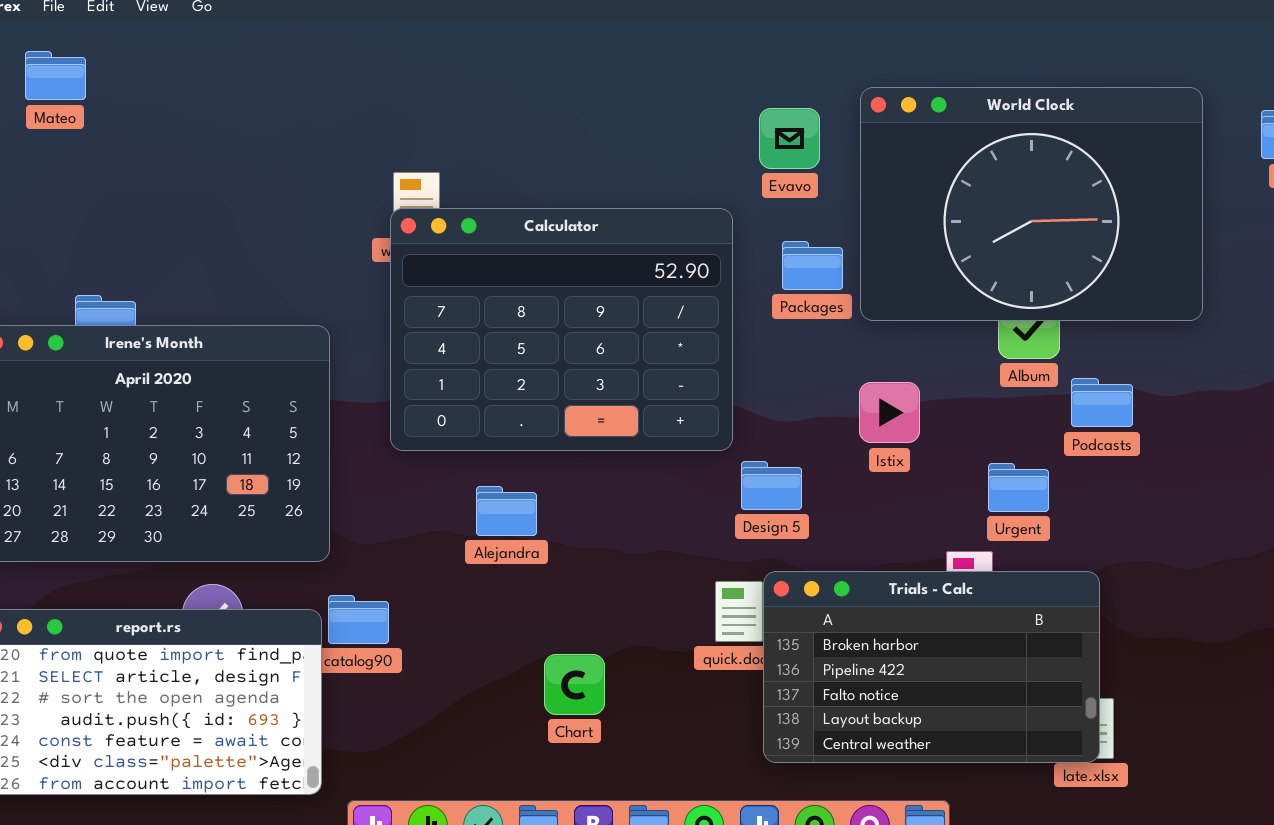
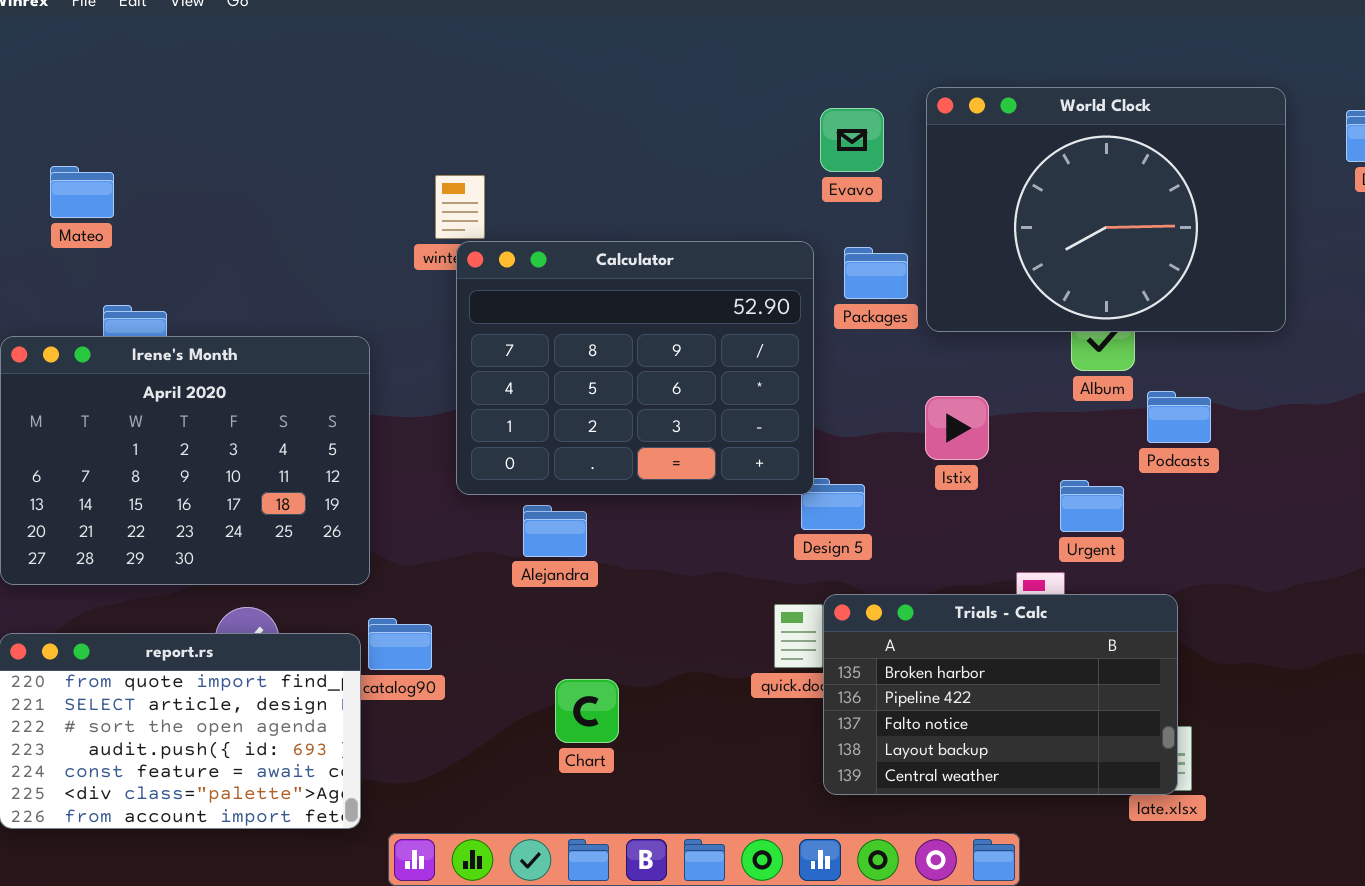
Mateo: [25,51,86,100] -> [50,166,114,218], moved
Calculator: [390,208,733,451] -> [456,241,814,495], moved
Chart: [544,654,605,715] -> [555,679,619,743], moved

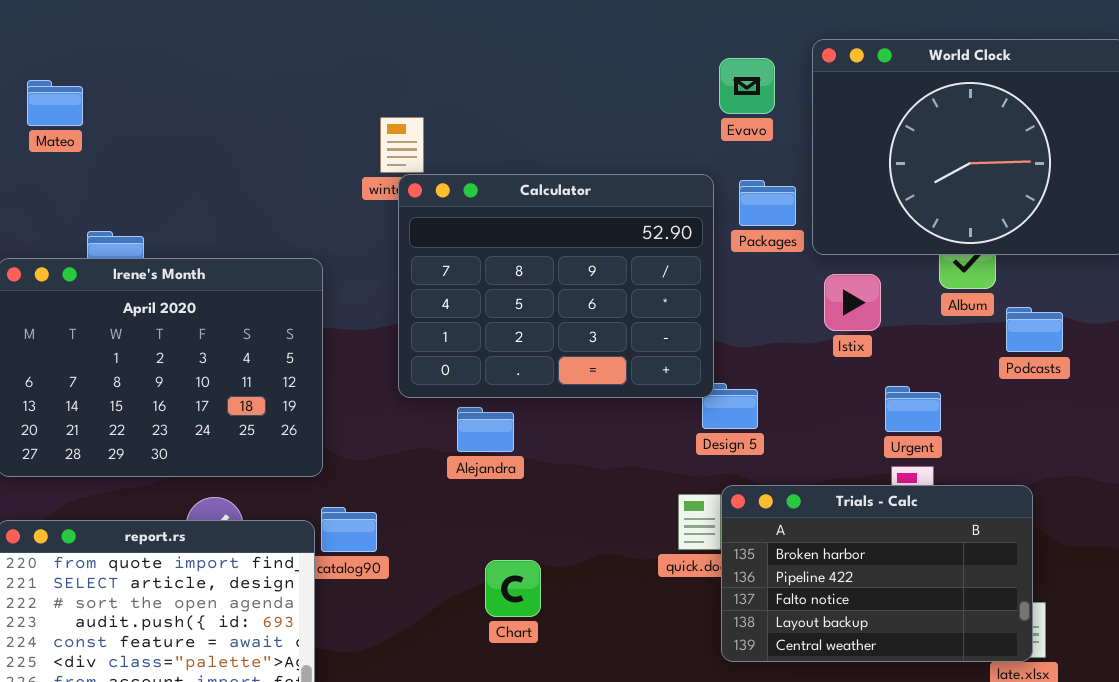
Mateo: [50,166,114,218] -> [27,80,83,126], moved
Istix: [925,396,989,460] -> [824,274,881,331], moved
Urgent: [1060,480,1124,532] -> [885,386,941,432], moved

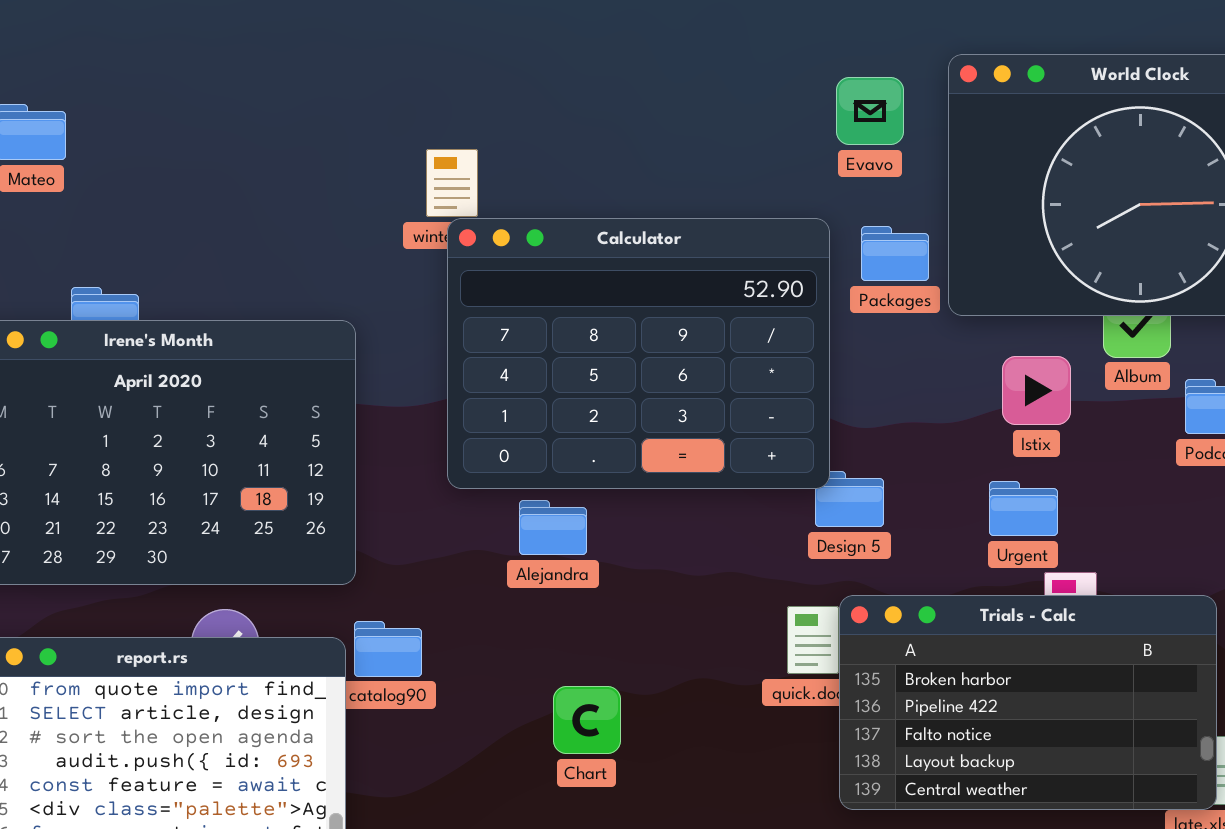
Istix: [824,274,881,331] -> [1002,356,1071,425], moved
Urgent: [885,386,941,432] -> [989,481,1058,536], moved

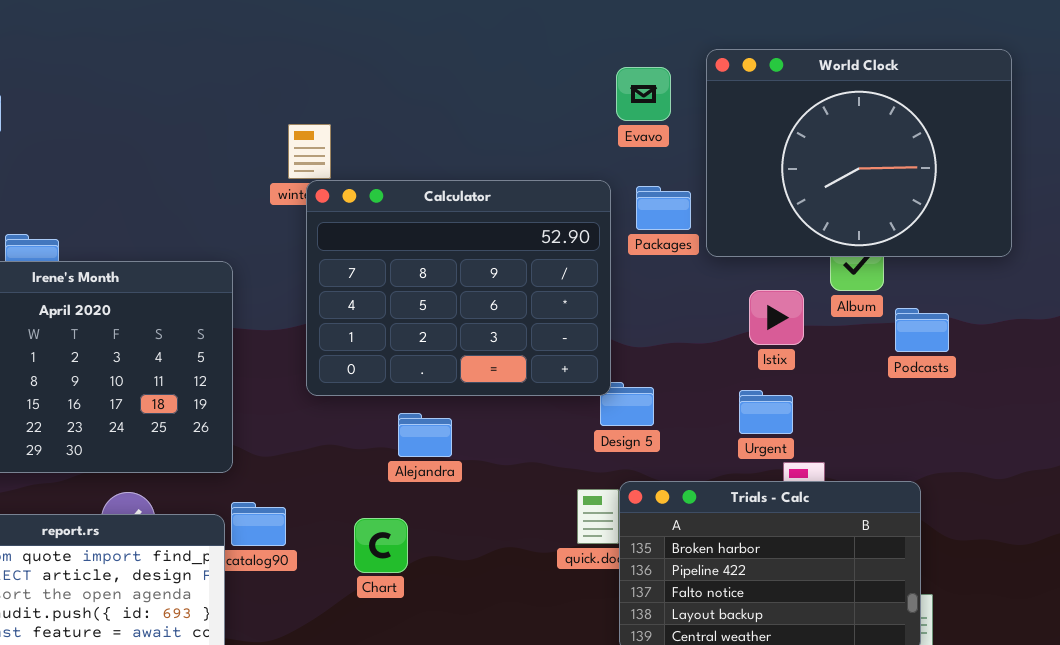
Alejandra: [519,500,587,555] -> [398,413,452,457], moved
Chart: [553,686,621,754] -> [354,518,408,573], moved

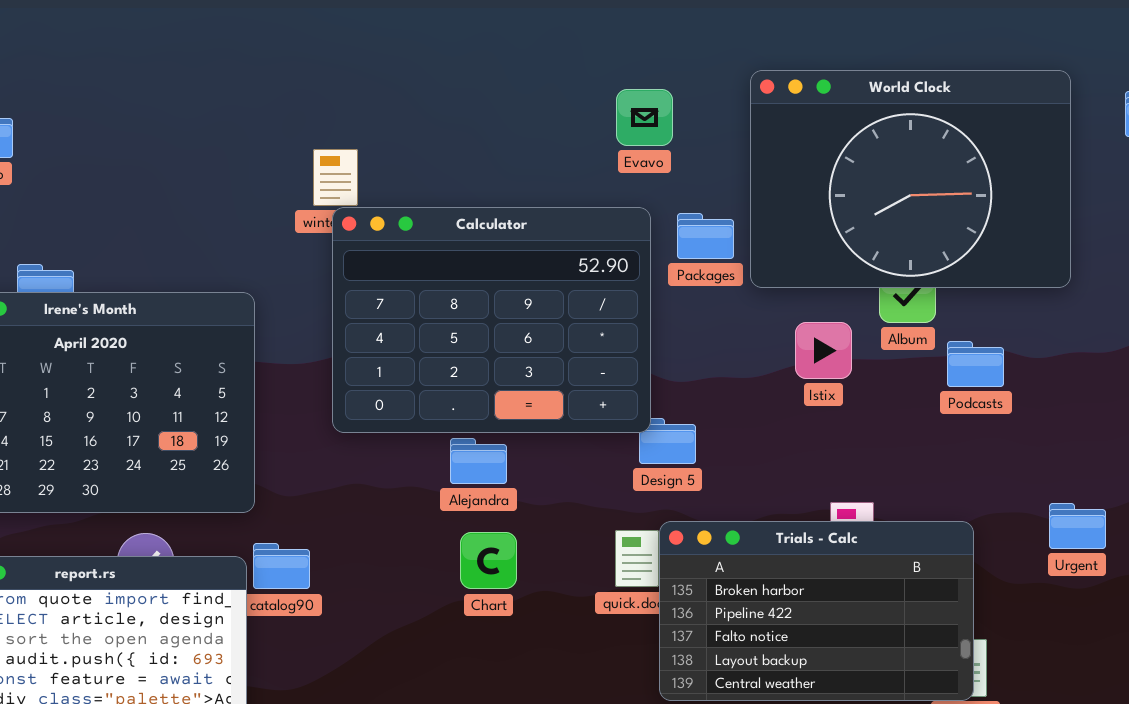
Evavo: [616,67,671,121] -> [616,89,673,146], moved
Urgent: [739,390,793,434] -> [1049,503,1106,549], moved
Alejandra: [398,413,452,457] -> [450,438,507,484], moved
Chart: [354,518,408,573] -> [460,532,517,589], moved

